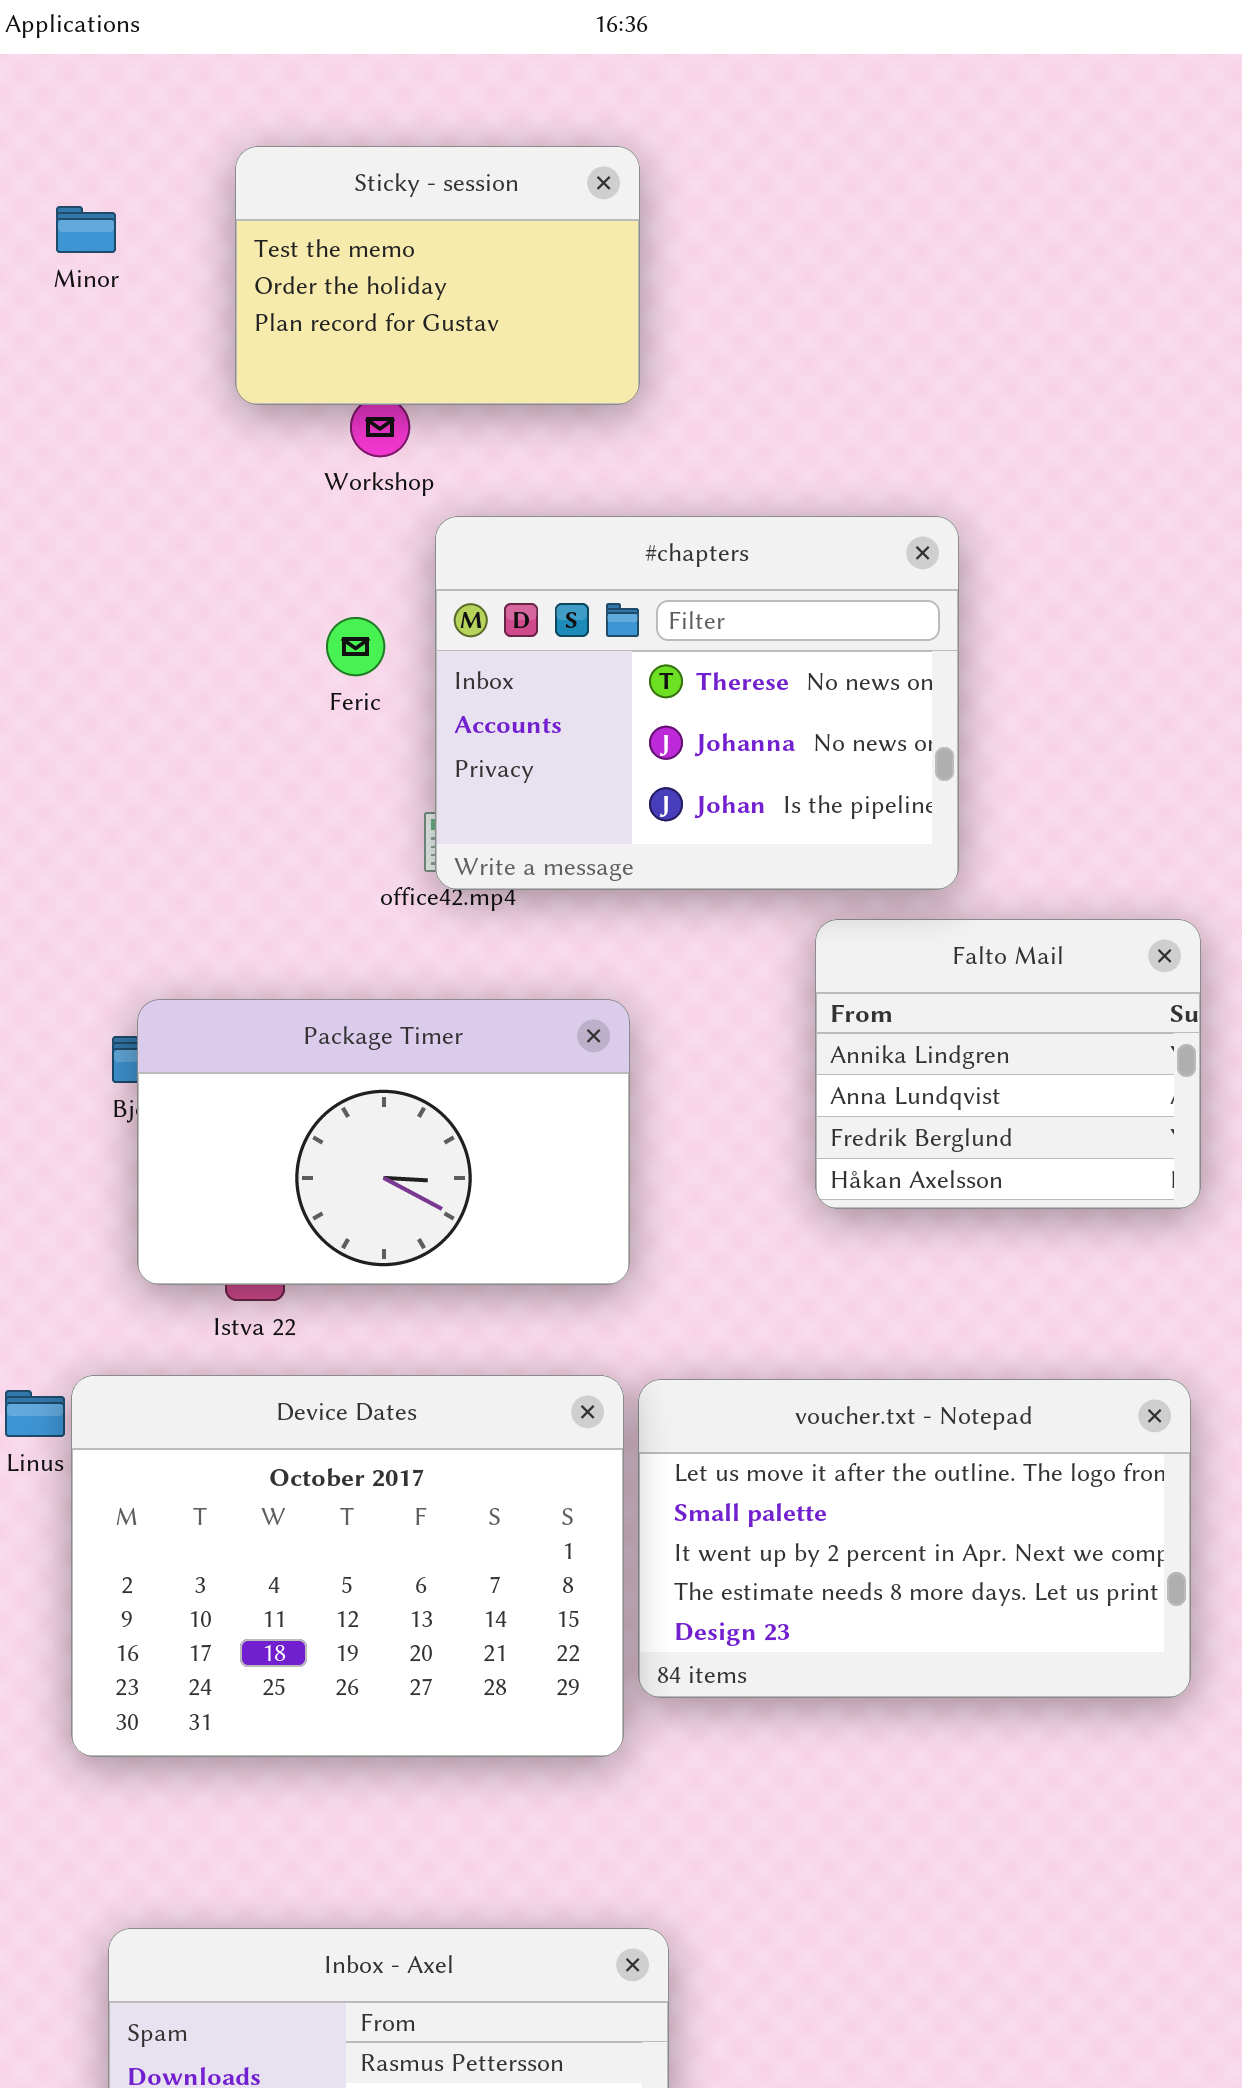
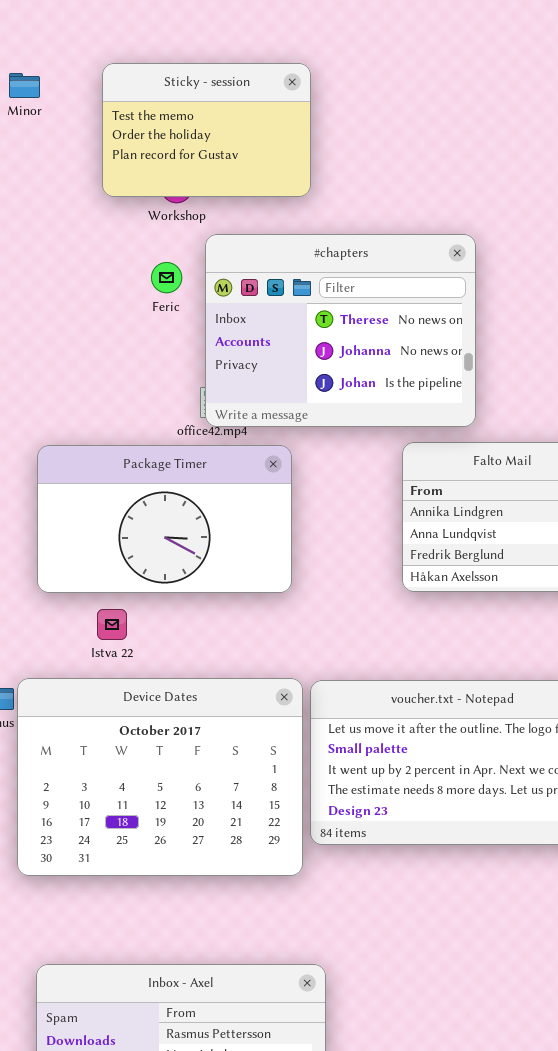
Sticky - session: [235,146,640,405] -> [102,63,311,197], moved
Feric: [326,617,385,676] -> [151,262,182,293], moved
Package Timer: [137,999,630,1285] -> [37,445,292,593], moved

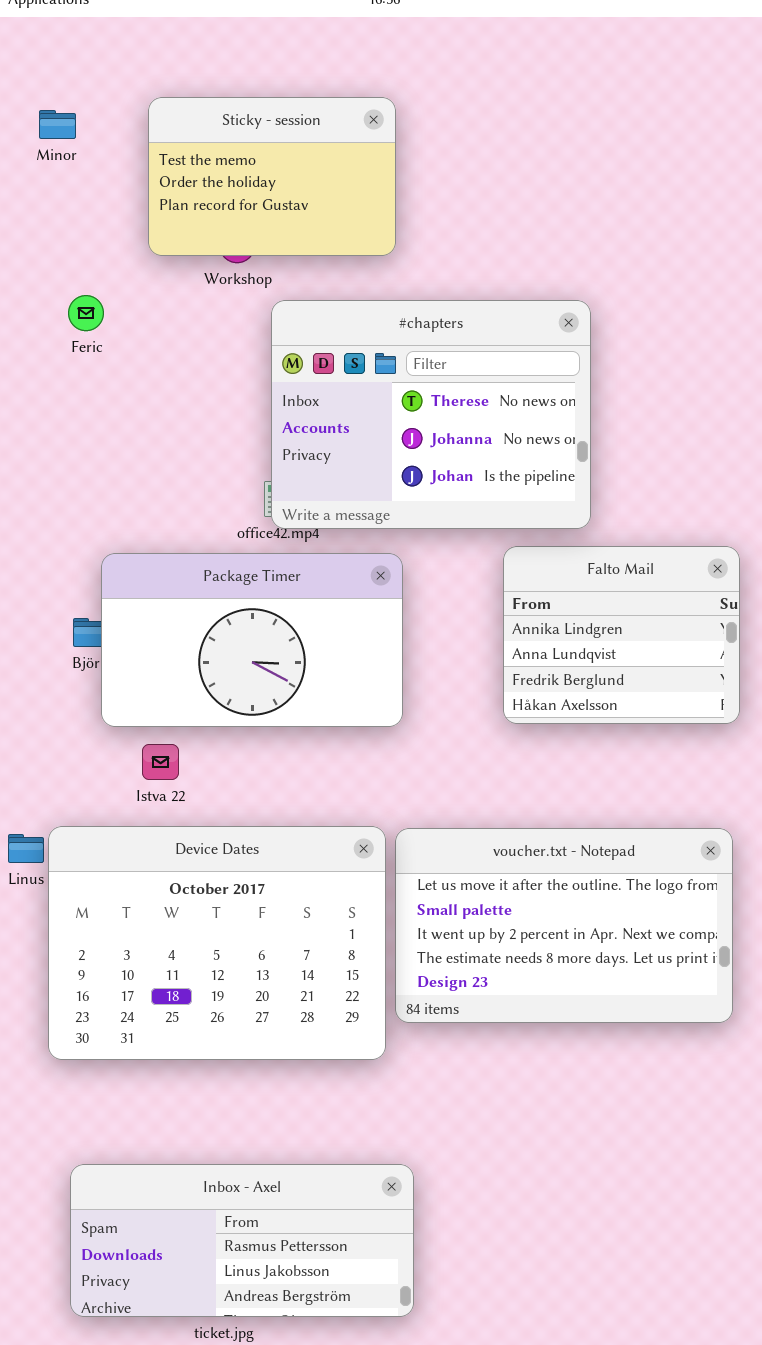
Feric: [151,262,182,293] -> [68,295,104,331], moved
Package Timer: [37,445,292,593] -> [101,553,403,727], moved

